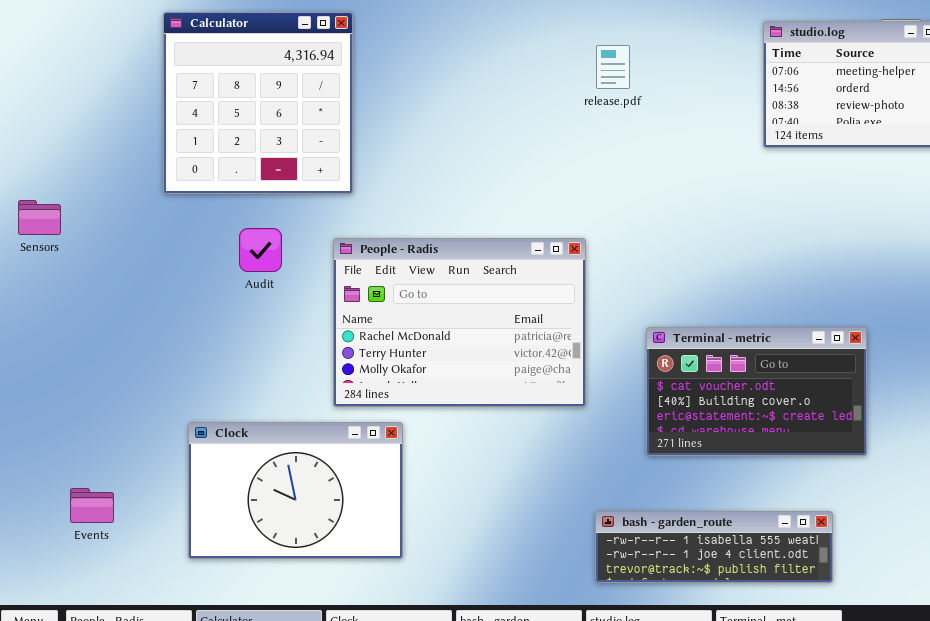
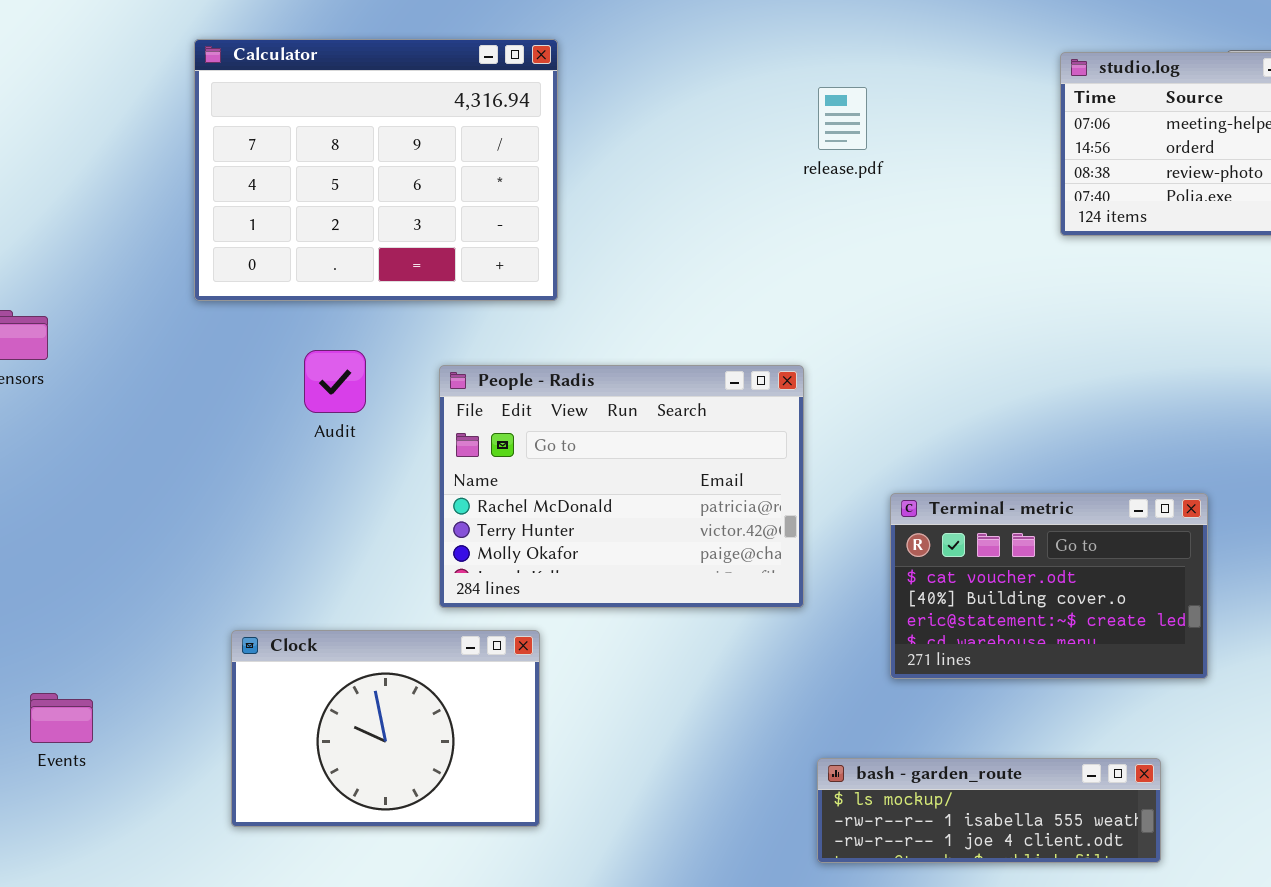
Calculator: [163,12,353,194] -> [194,39,558,301], resized
Events: [70,488,114,523] -> [30,693,93,743], moved
bash - garden_route: [595,511,833,583] -> [817,758,1161,863], scrolled up 1 row

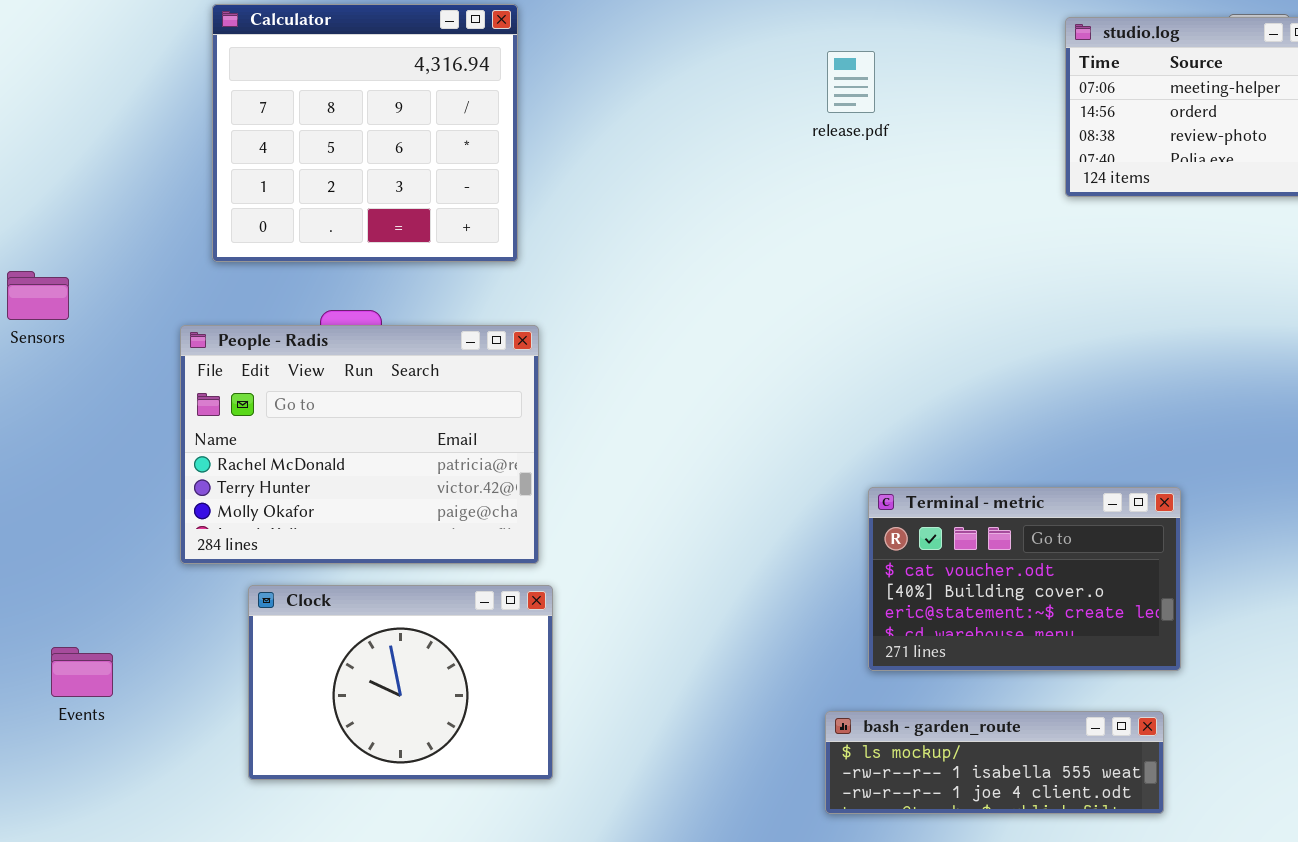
Calculator: [194,39,558,301] -> [212,4,518,262], resized
People - Radis: [439,365,804,608] -> [180,325,539,564], moved
Terminal - metric: [890,493,1208,679] -> [868,487,1181,671], moved

